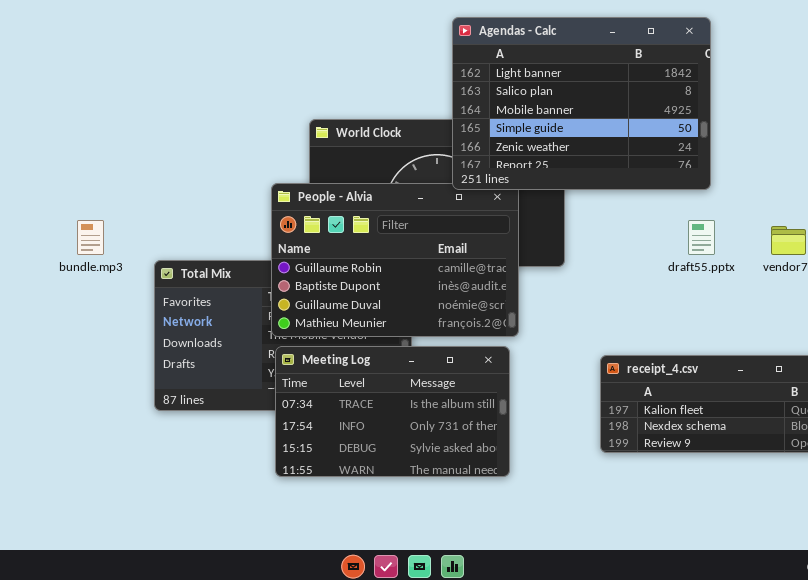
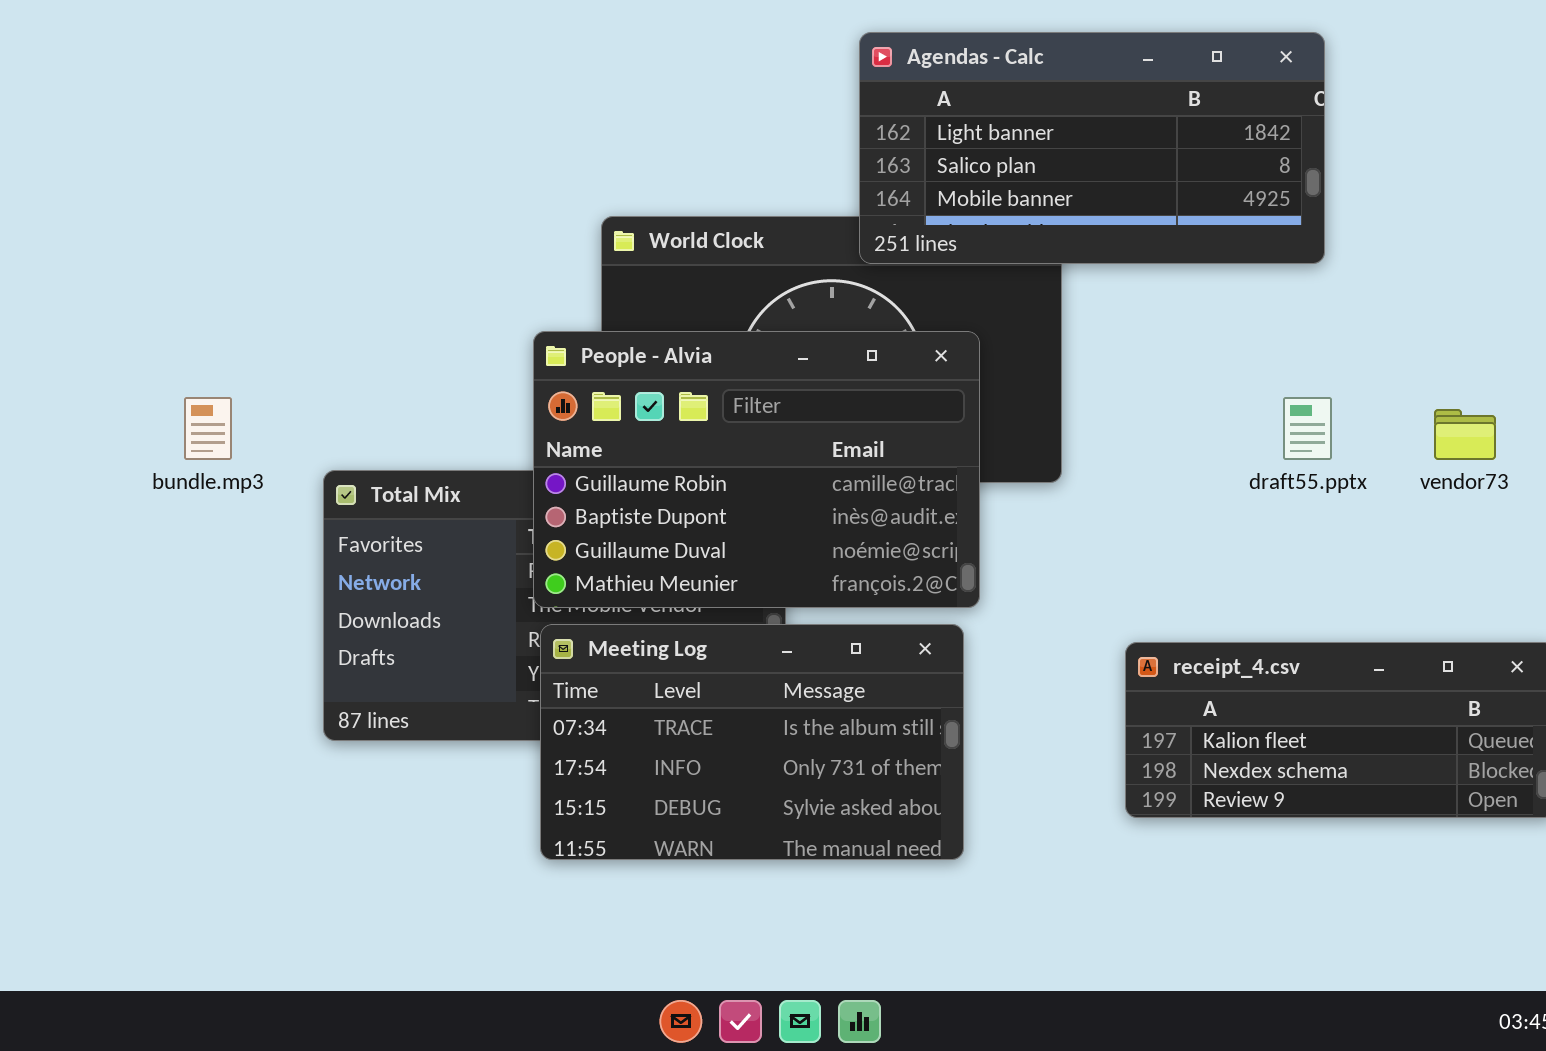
Agendas - Calc: [452,17,711,190] -> [859,32,1325,264], resized

